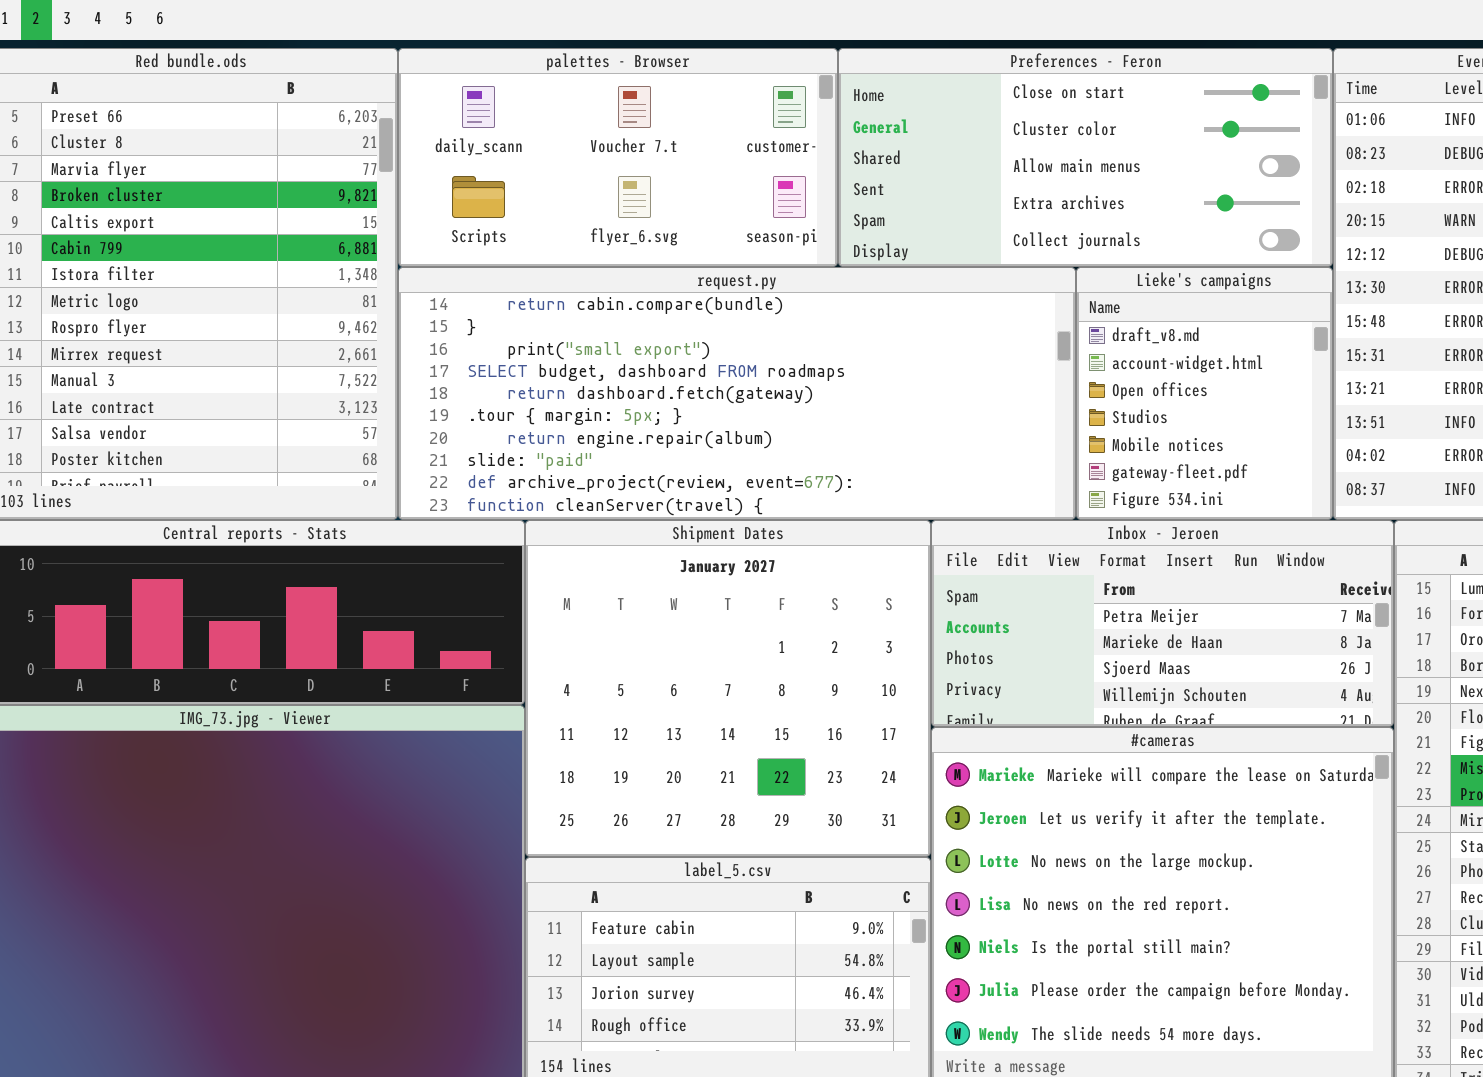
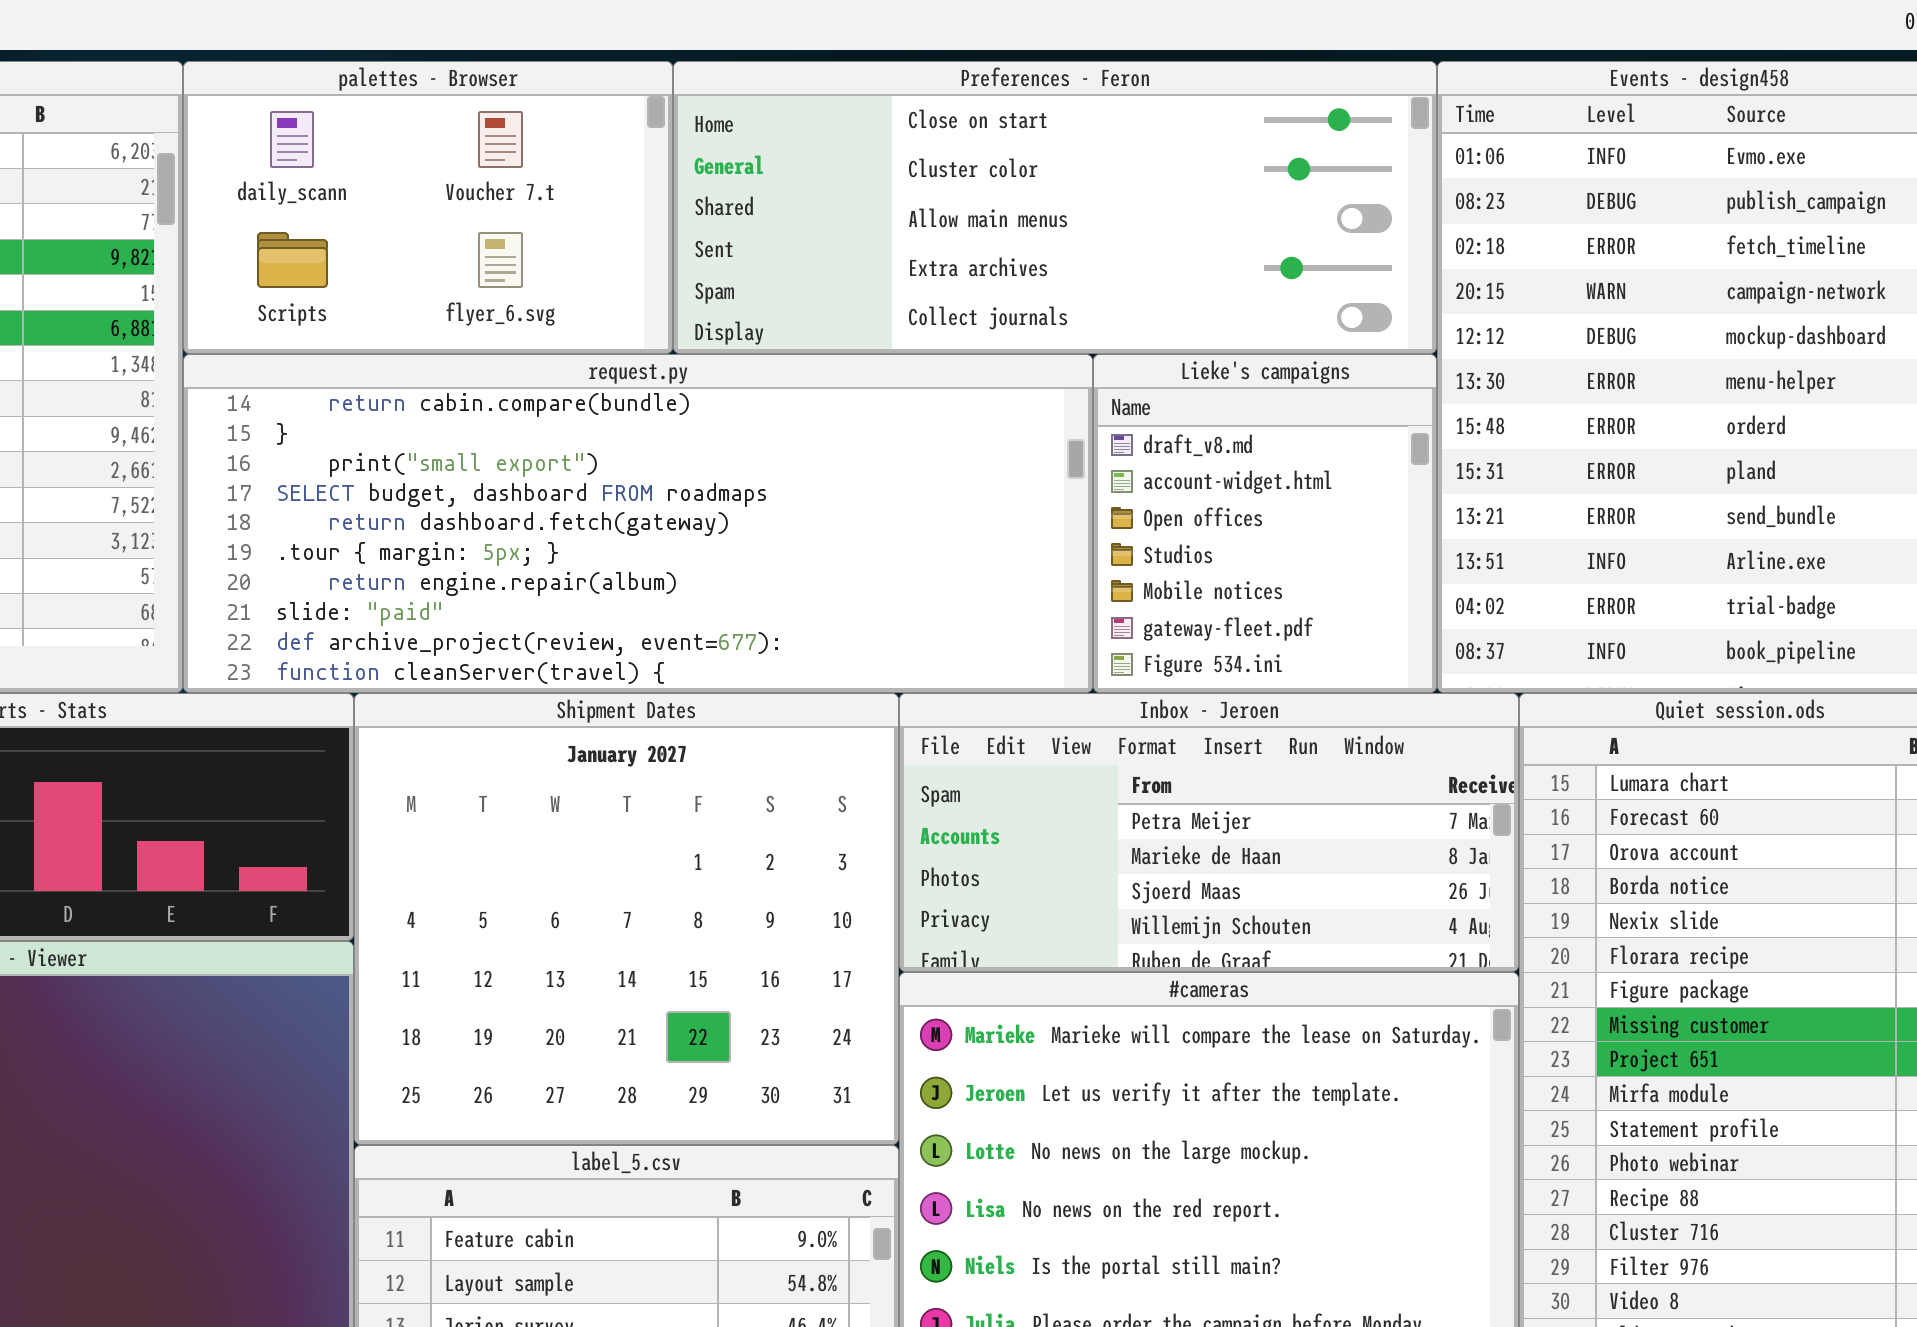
palettes - Browser: [398,48,838,267] -> [183,61,673,354], resized
Preferences - Feron: [838,48,1333,267] -> [673,61,1437,354], resized

